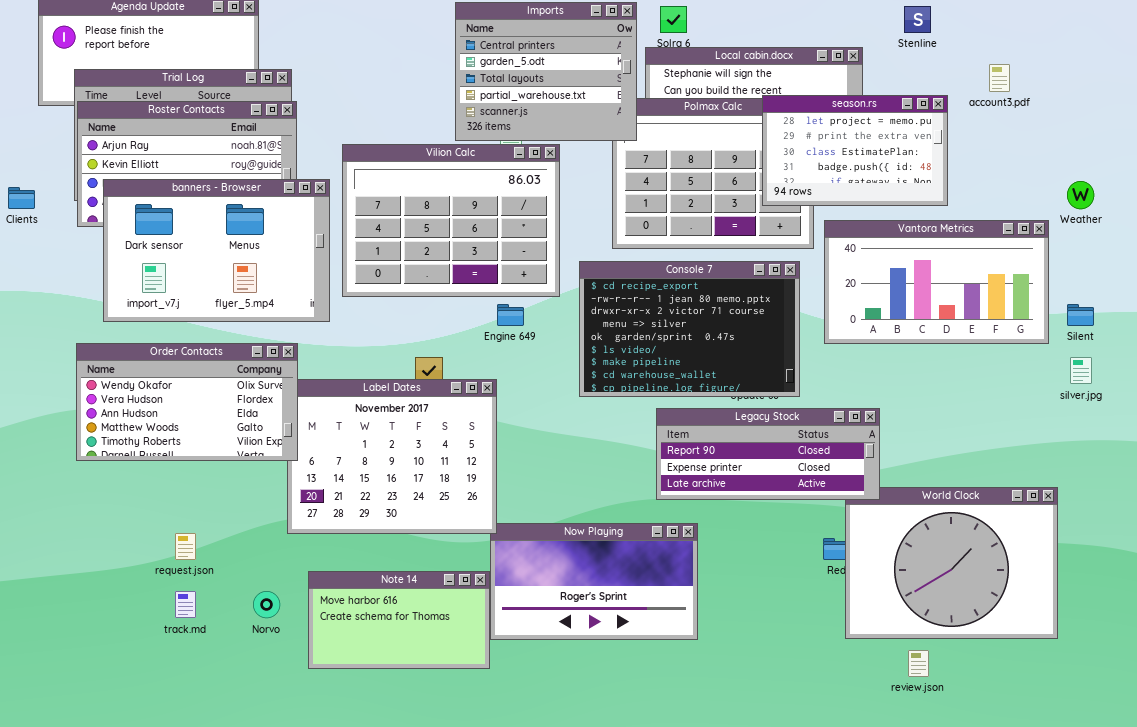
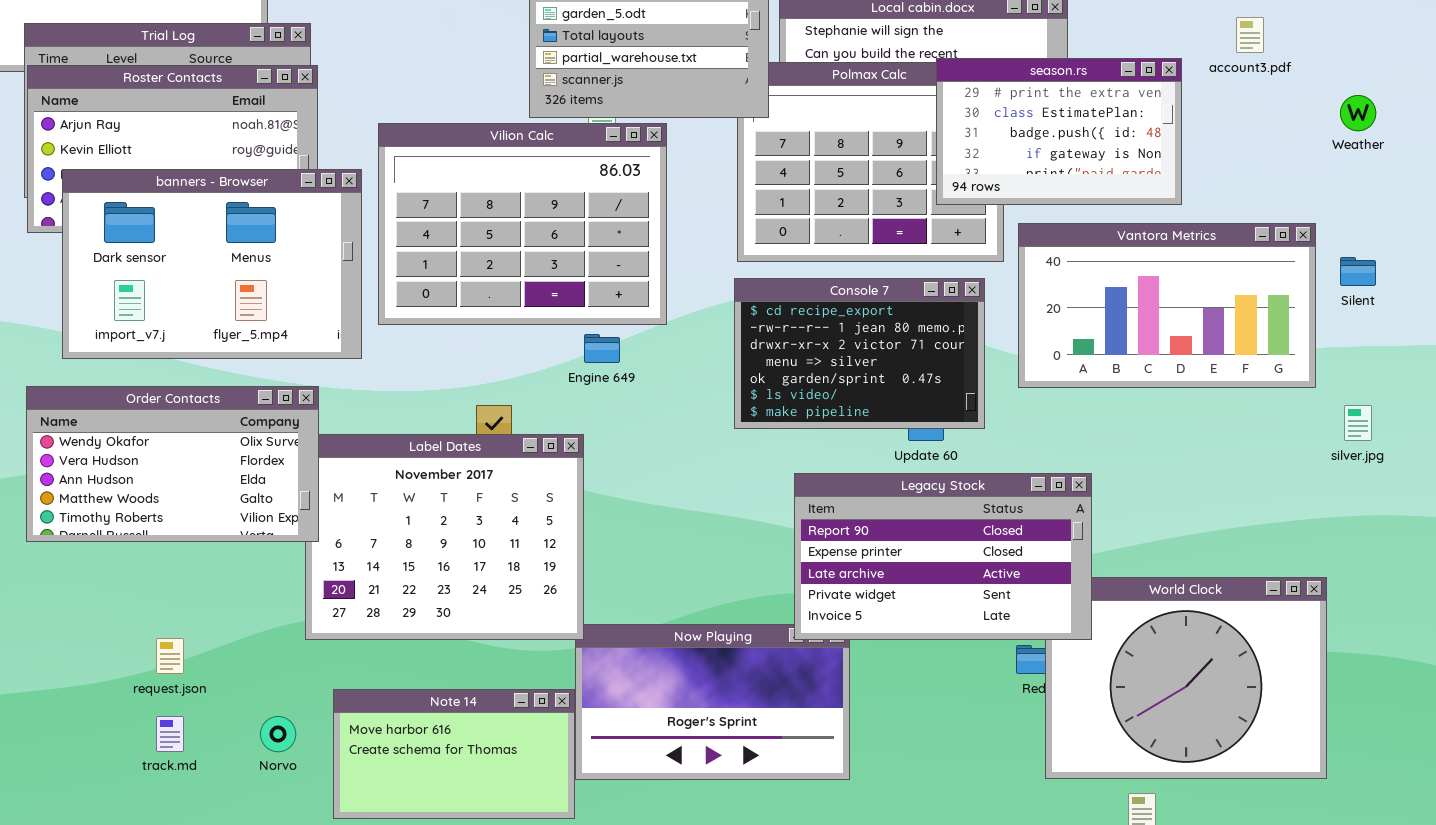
season.rs: [762,95,948,206] -> [936,58,1182,205], scrolled down 1 row
Weather: [1067,181,1094,209] -> [1340,95,1376,131], moved
Console 7: [579,261,800,397] -> [734,278,985,429], resized
Silent: [1067,304,1094,326] -> [1340,257,1376,286], moved
Legacy Stock: [656,408,880,500] -> [794,473,1092,640], resized

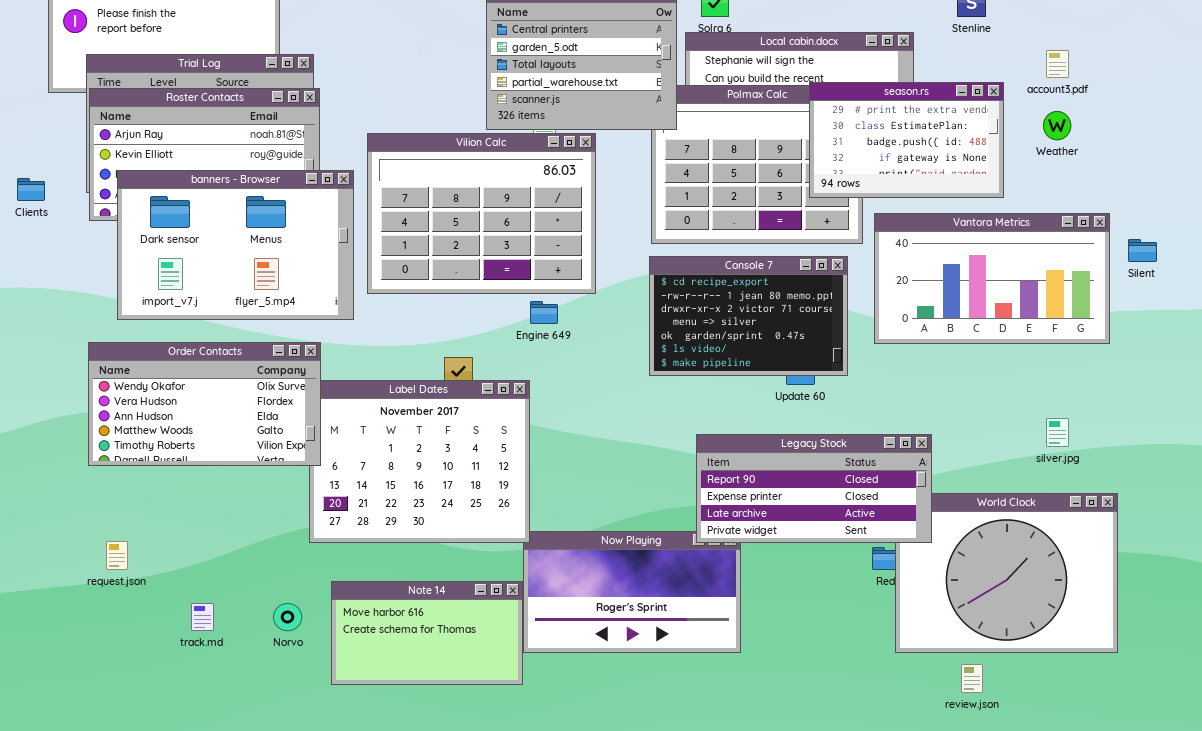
Weather: [1340,95,1376,131] -> [1043,111,1071,140], moved
silver.jpg: [1344,405,1372,441] -> [1046,418,1069,447], moved
Legacy Stock: [794,473,1092,640] -> [696,434,932,543], resized
request.json: [156,638,184,674] -> [106,541,128,570], moved

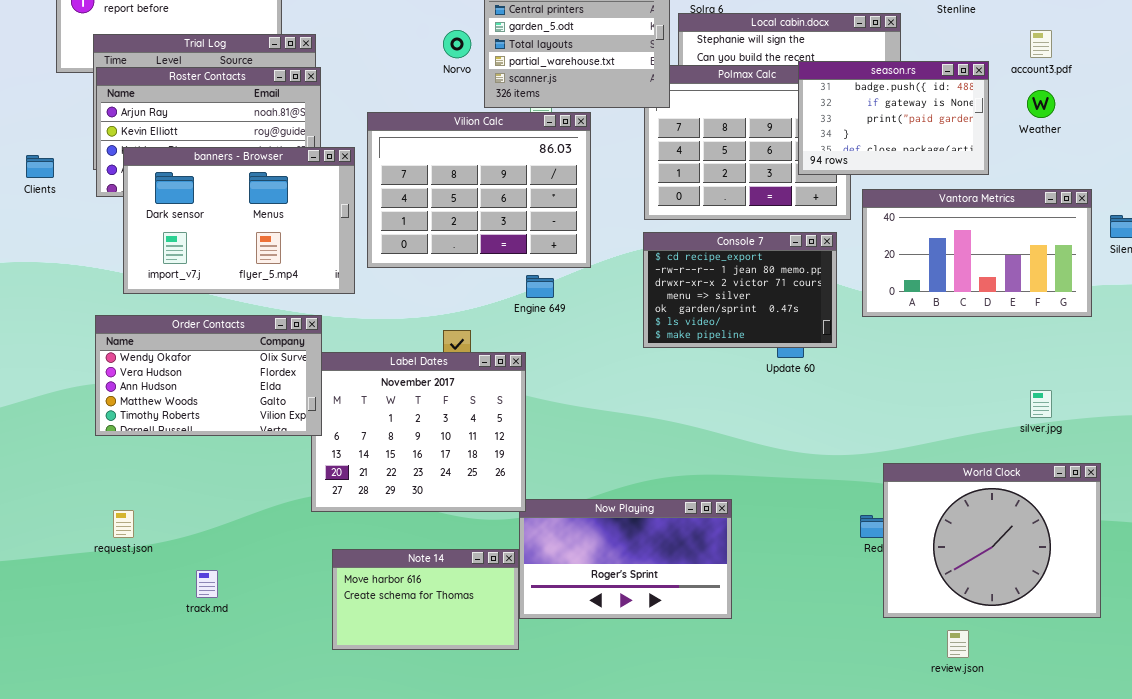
season.rs: [809,82,1004,198] -> [798,61,989,175], scrolled down 2 rows
Legacy Stock: [696,434,932,543] -> none, closed
Norvo: [273,603,302,631] -> [443,30,471,58], moved

